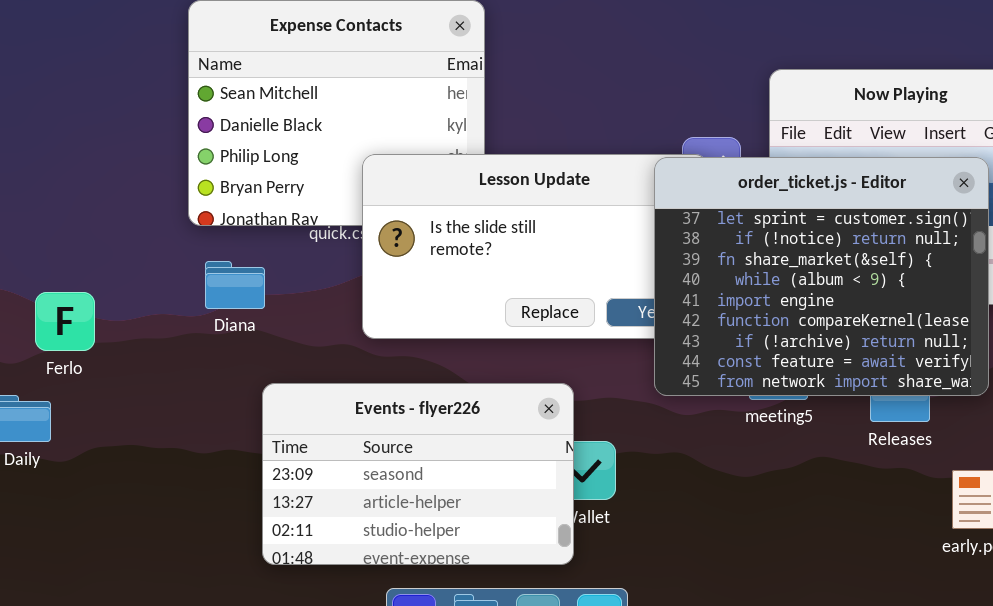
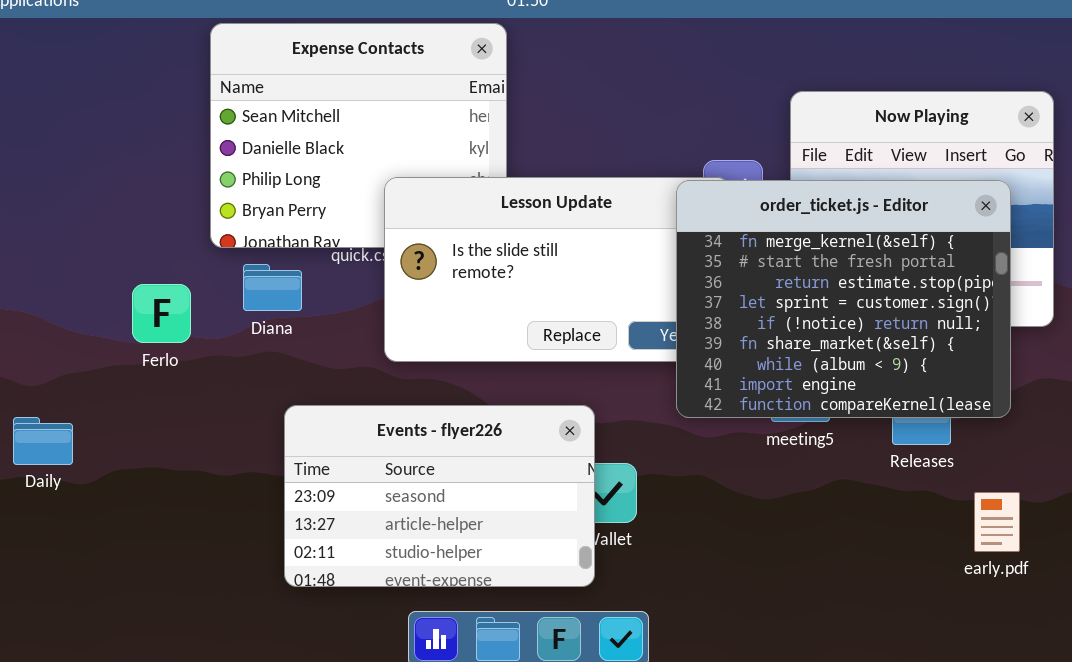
order_ticket.js - Editor: [654,157,989,396] -> [676,180,1011,418], scrolled up 3 rows
Diana: [205,261,265,309] -> [243,264,302,311], moved
Ferlo: [35,292,95,351] -> [132,284,191,343], moved

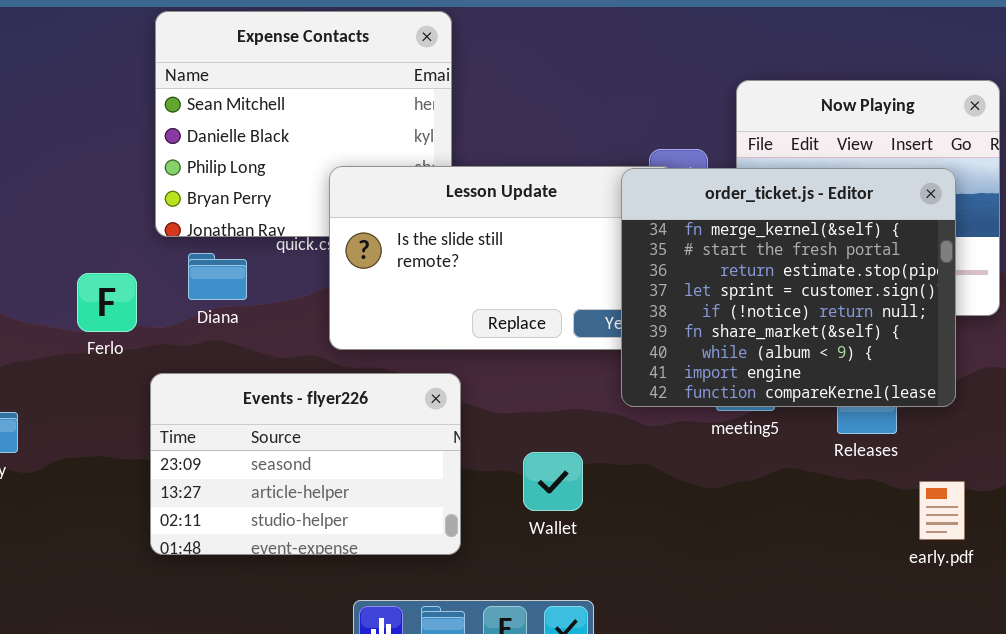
Events - flyer226: [284,405,595,587] -> [150,373,461,555], moved

